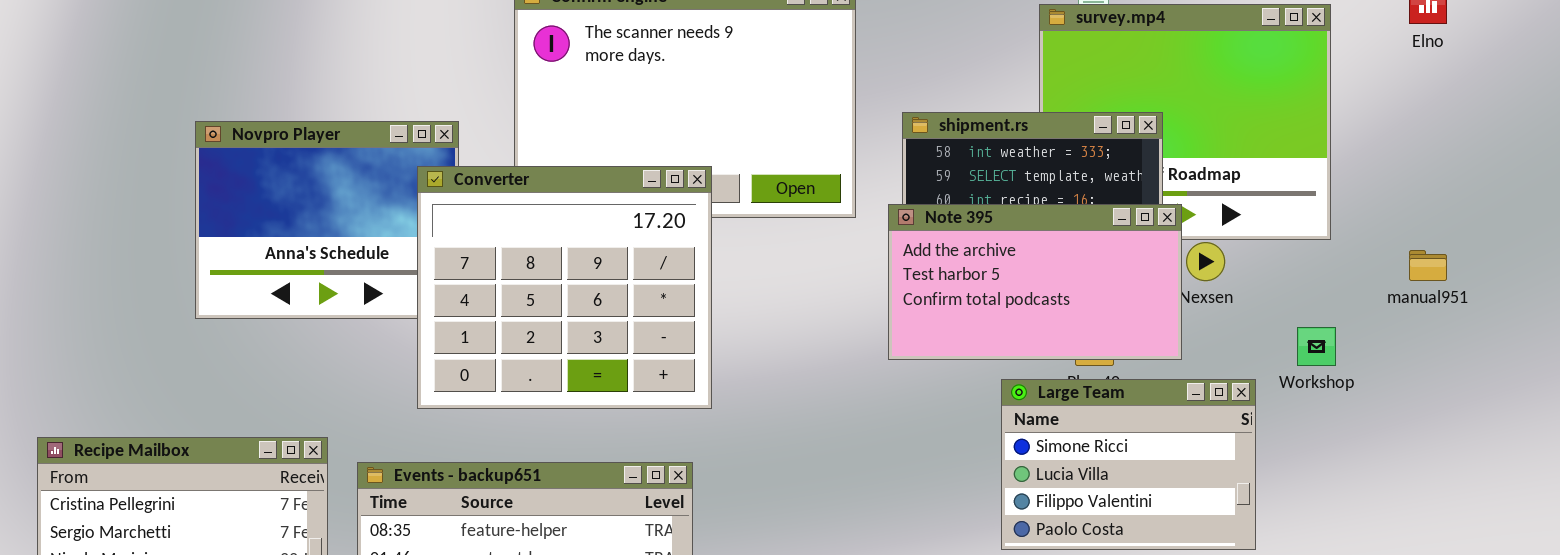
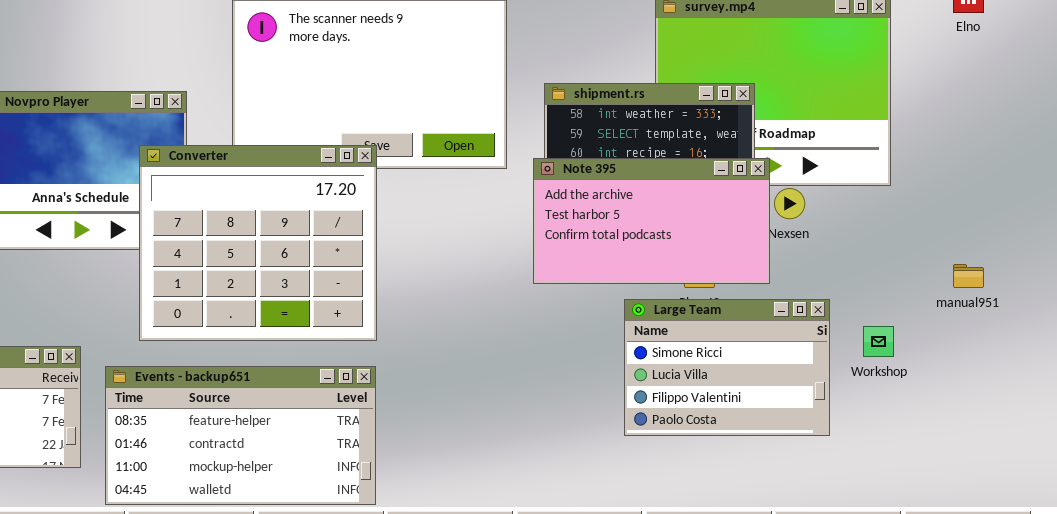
Converter: [417,166,712,409] -> [139,145,377,341], moved
manual951: [1409,250,1447,281] -> [953,264,984,288], moved
Workshop: [1297,327,1336,366] -> [863,326,894,357], moved

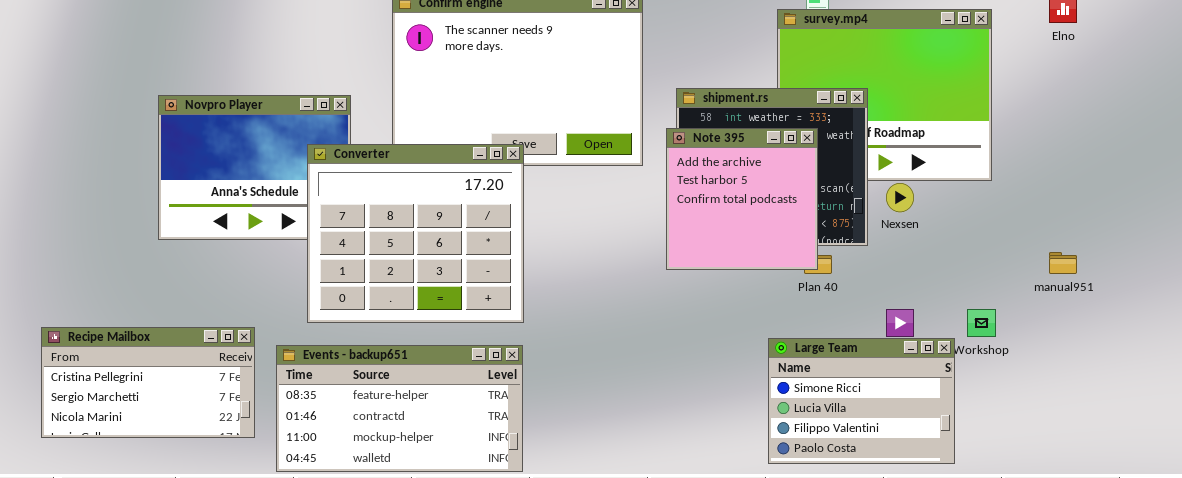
Note 395: [533,158,770,284] -> [666,128,818,270], resized
Large Team: [624,299,830,436] -> [768,338,955,464], moved

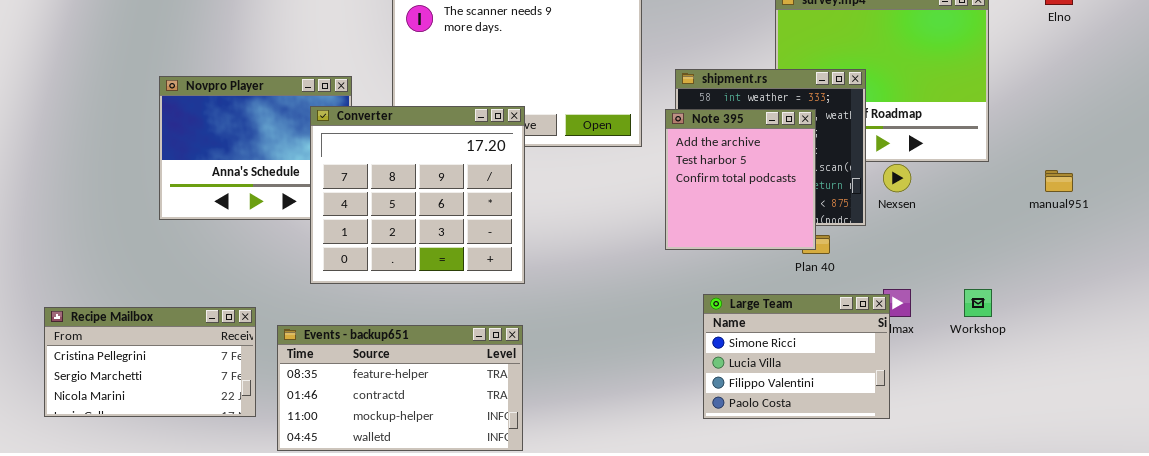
Converter: [307,144,524,323] -> [310,106,525,284], moved
manual951: [1049,252,1077,274] -> [1045,170,1073,192], moved
Large Team: [768,338,955,464] -> [703,294,890,419], moved

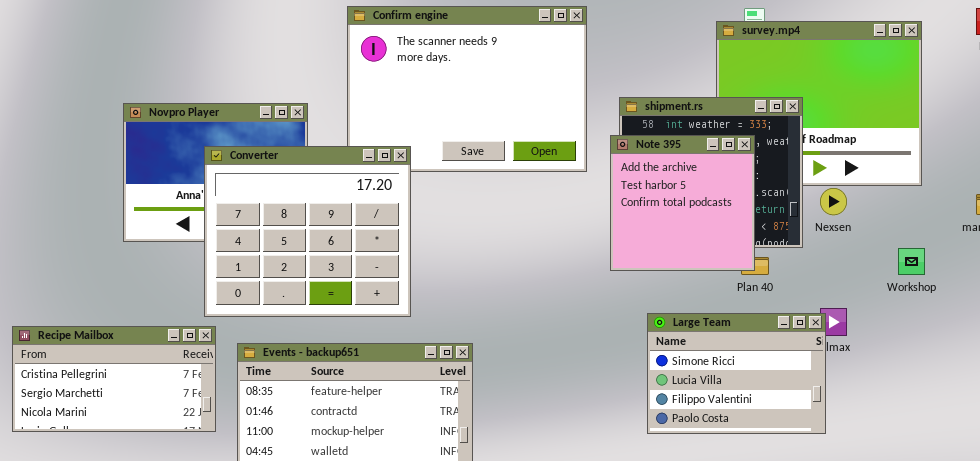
Converter: [310,106,525,284] -> [204,146,411,317], moved
Workshop: [964,289,992,317] -> [898,248,925,275], moved

